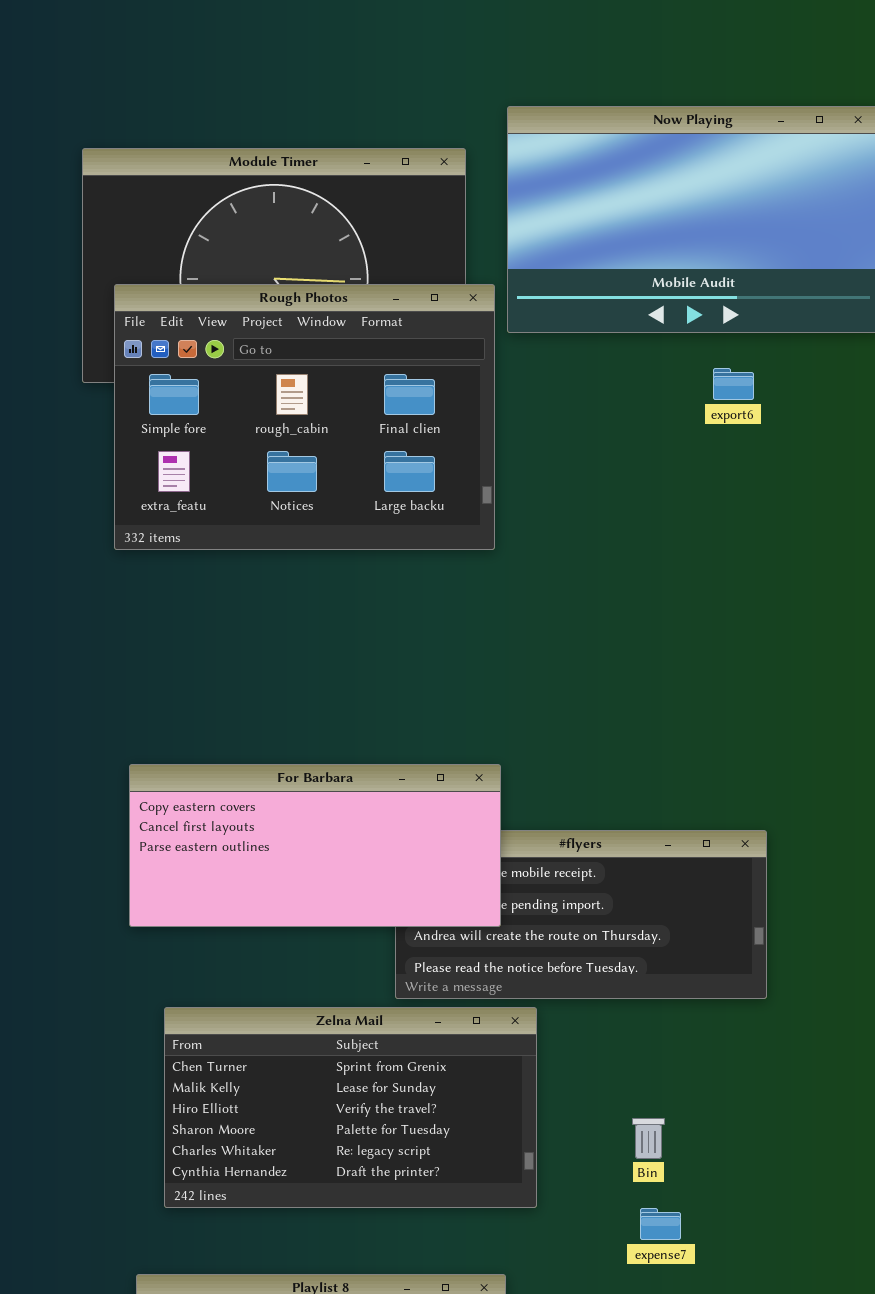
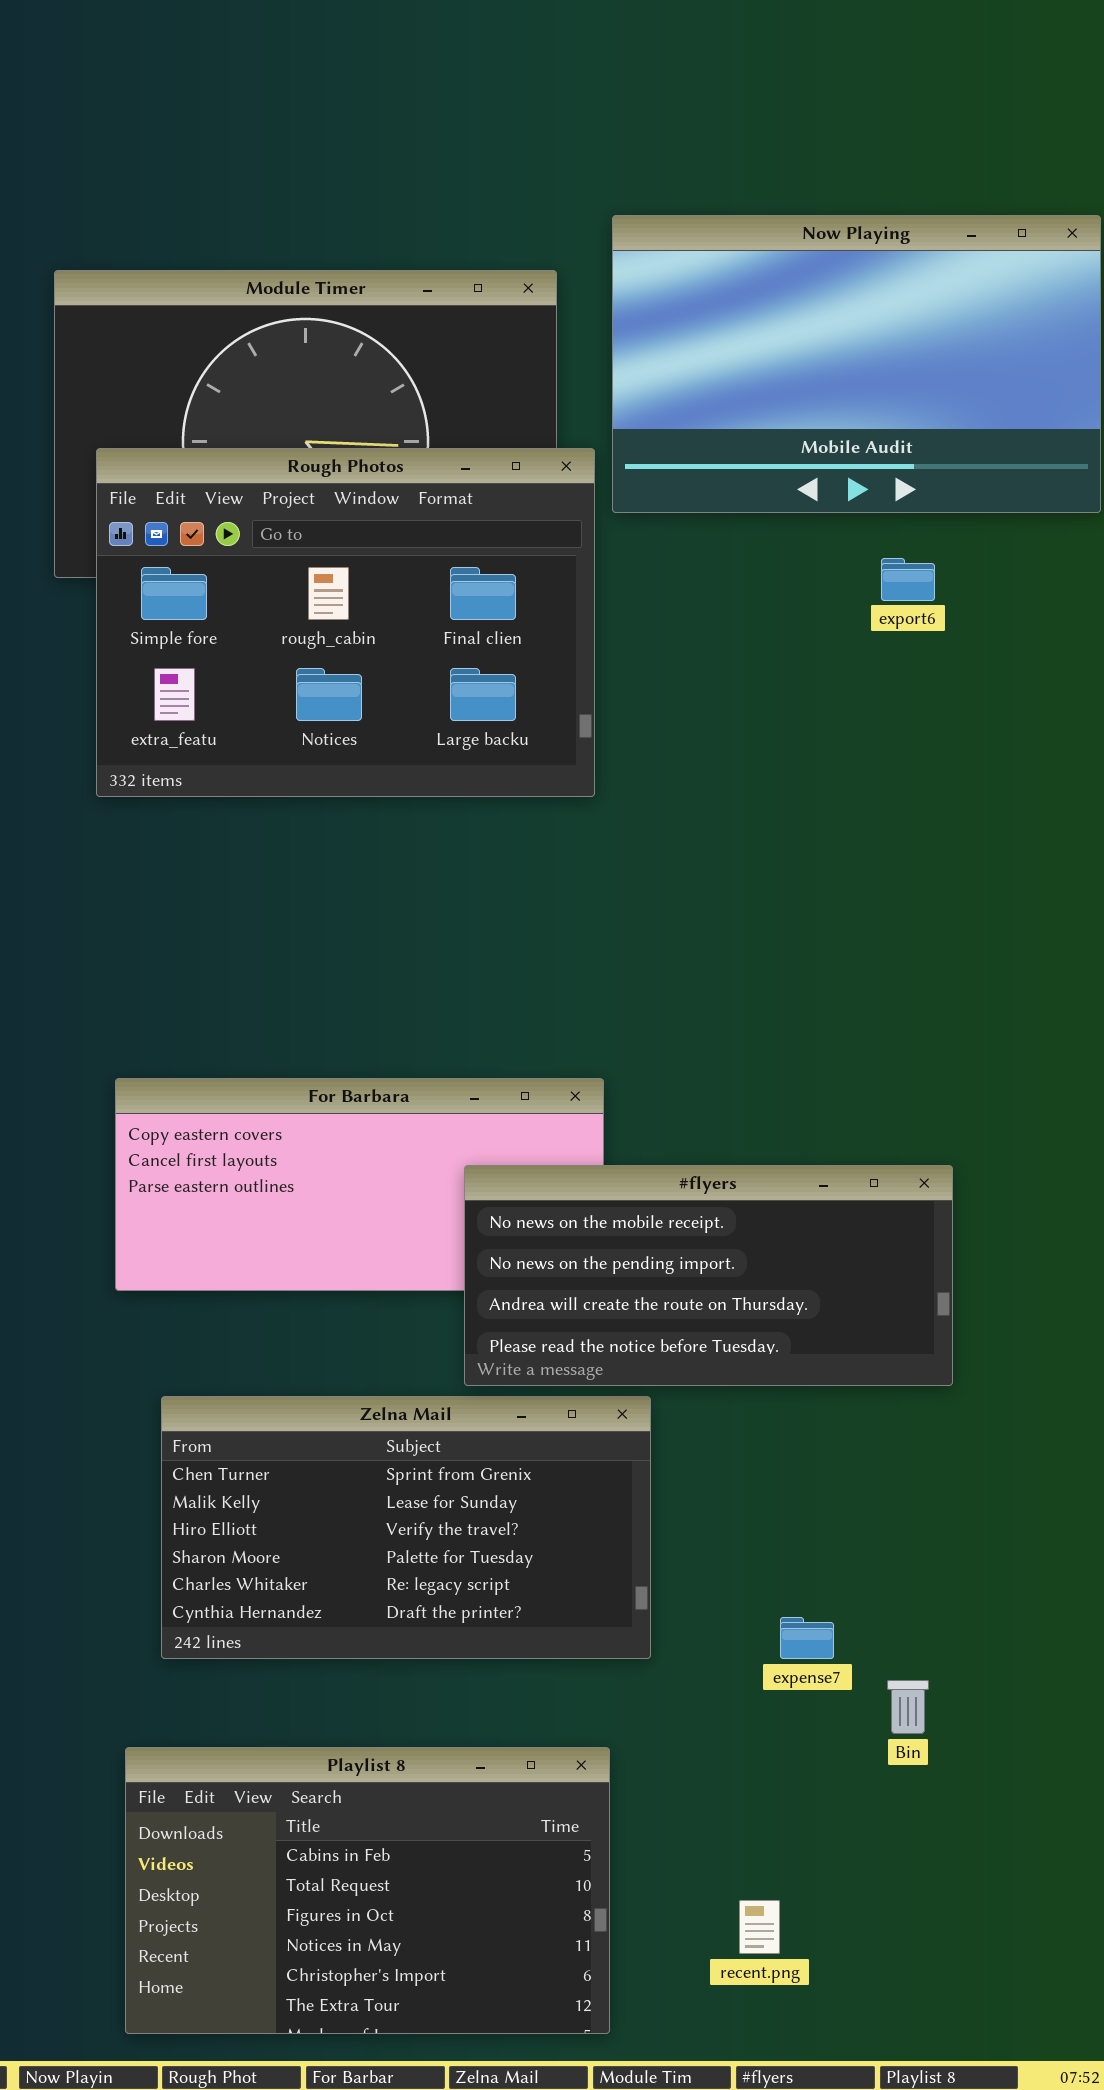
#flyers: [395,830,767,999] -> [464,1165,953,1386], raised
Bin: [632,1118,665,1159] -> [887,1680,929,1734], moved
expense7: [640,1208,681,1240] -> [780,1617,834,1659], moved

